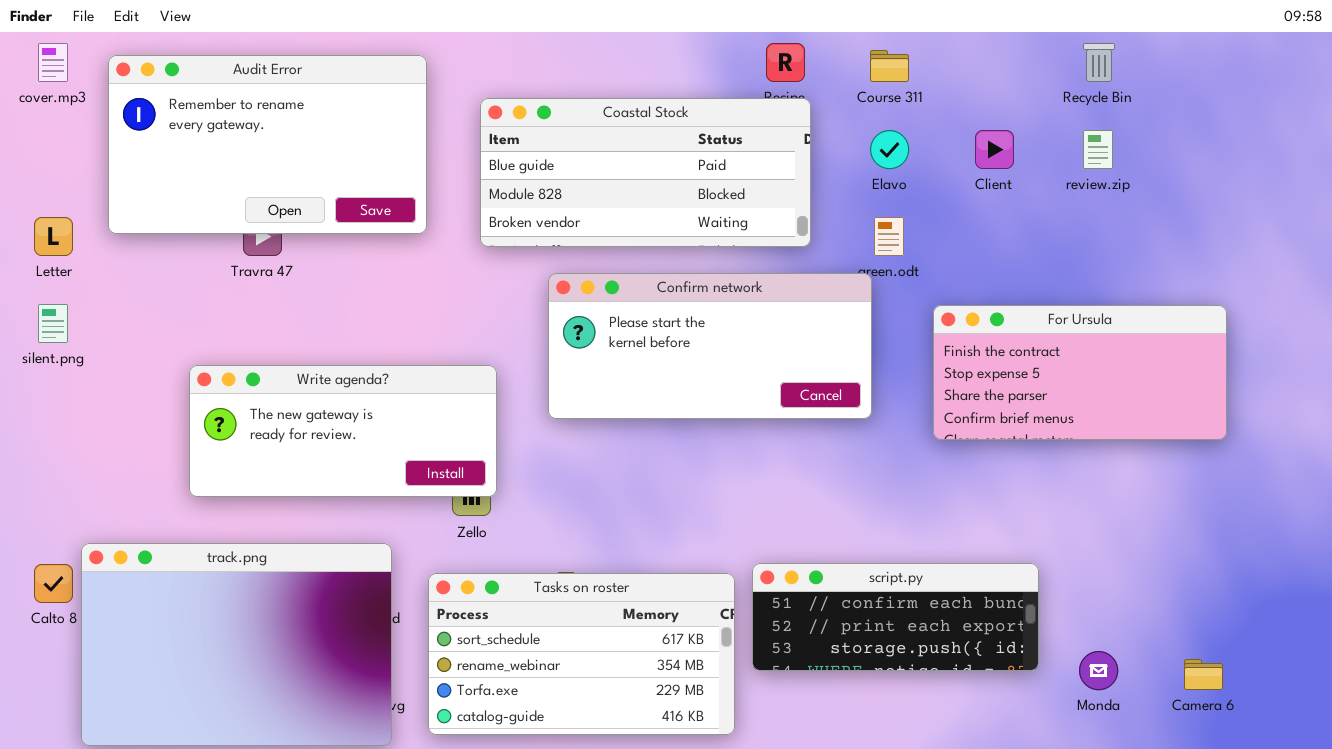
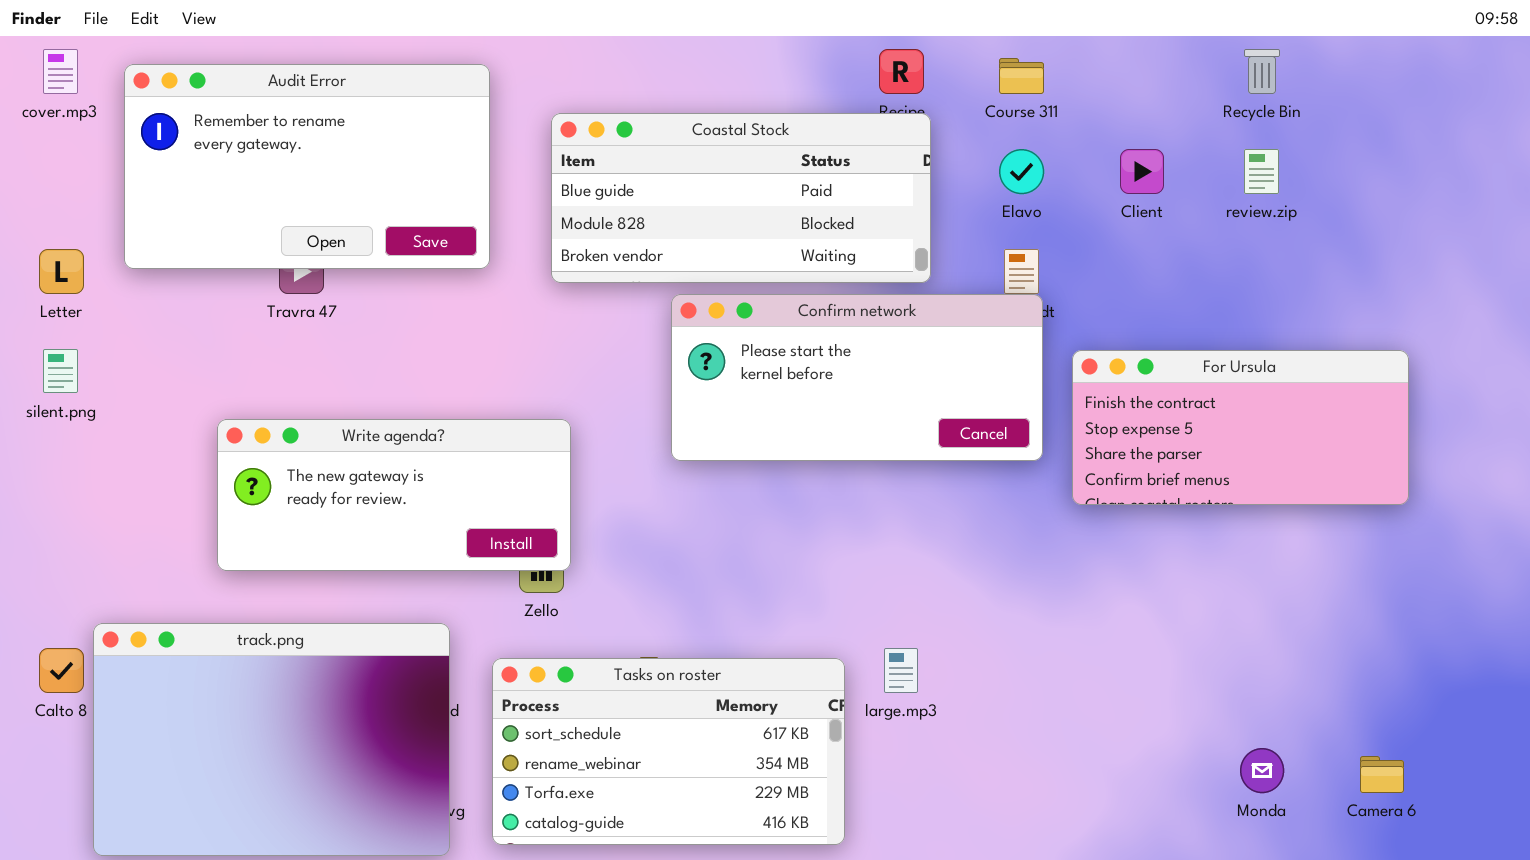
Confirm network: [548,273,872,419] -> [671,294,1043,461], moved
script.py: [752,563,1039,671] -> none, closed

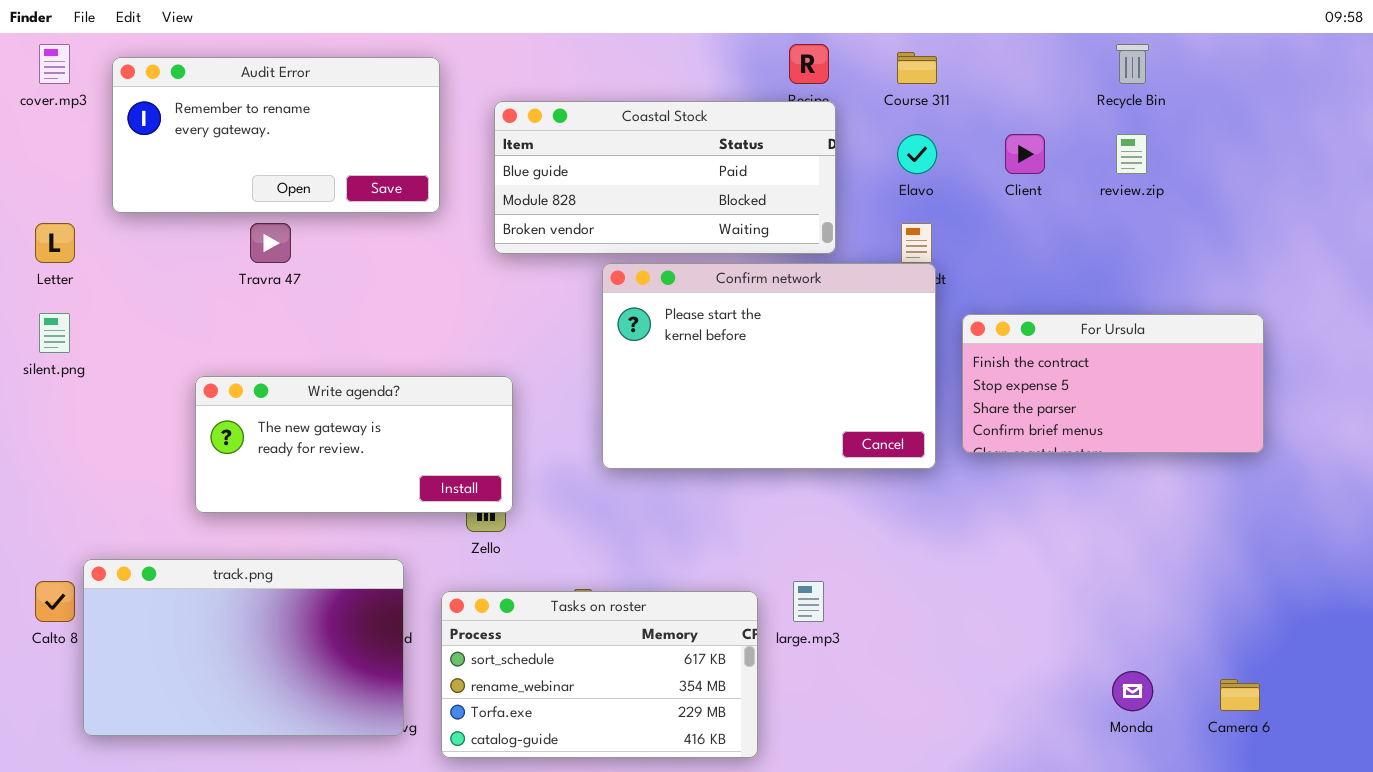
Audit Error: [124,64,490,269] -> [112,57,440,213], resized
Confirm network: [671,294,1043,461] -> [602,263,936,469], resized
track.png: [93,623,450,856] -> [83,559,404,736], resized

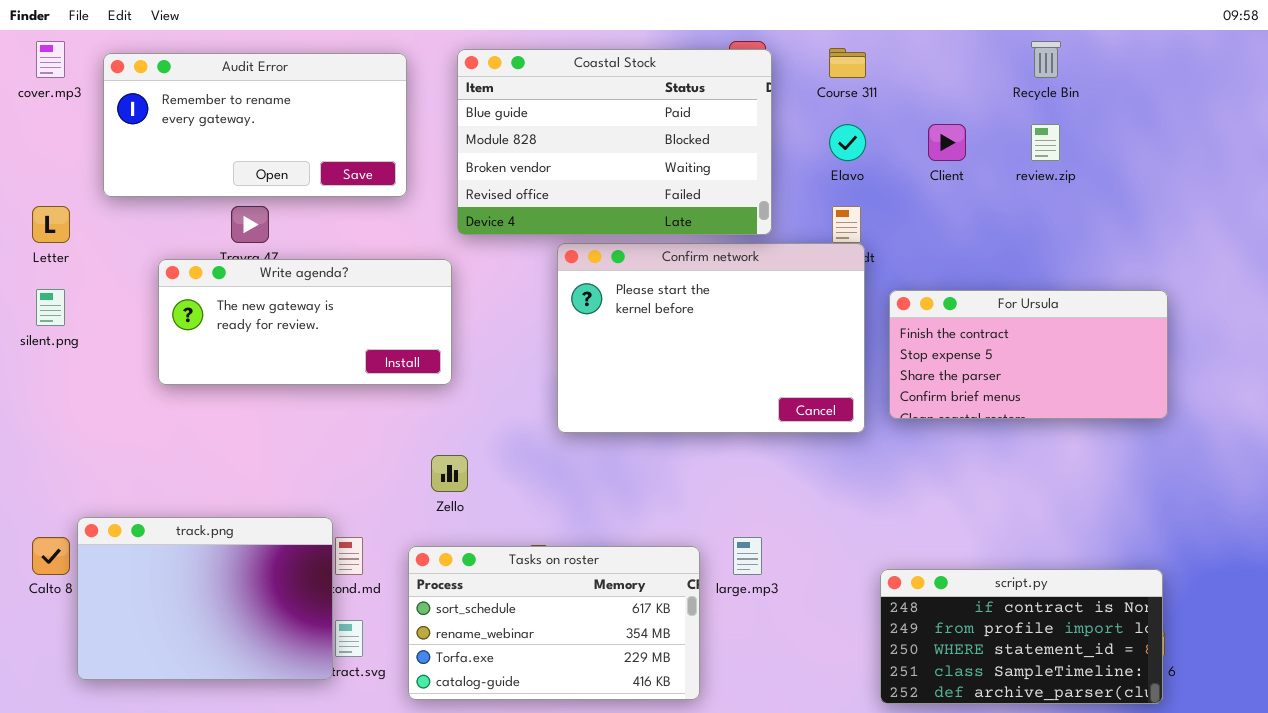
Coastal Stock: [494,101,836,254] -> [457,49,772,235], resized
Write agenda?: [195,376,513,513] -> [158,259,452,385], moved
track.png: [83,559,404,736] -> [77,517,333,680], resized
script.py: none -> [880,569,1163,704], opened

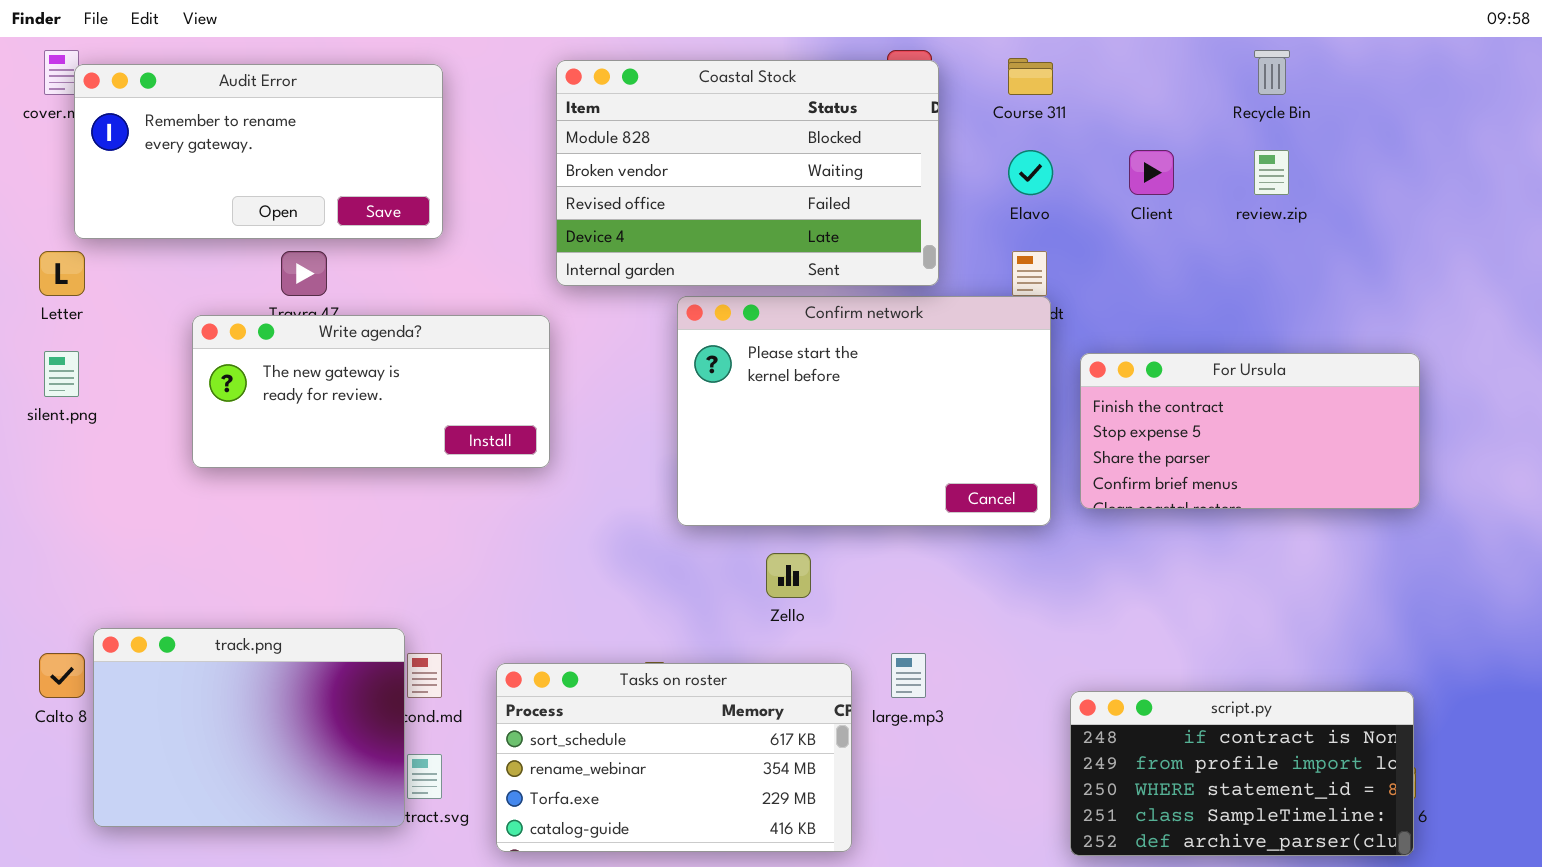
Coastal Stock: [457,49,772,235] -> [556,60,939,286], scrolled down 1 row
Audit Error: [103,53,407,197] -> [74,64,443,239], moved
Zello: [431,455,468,492] -> [766,553,811,598], moved

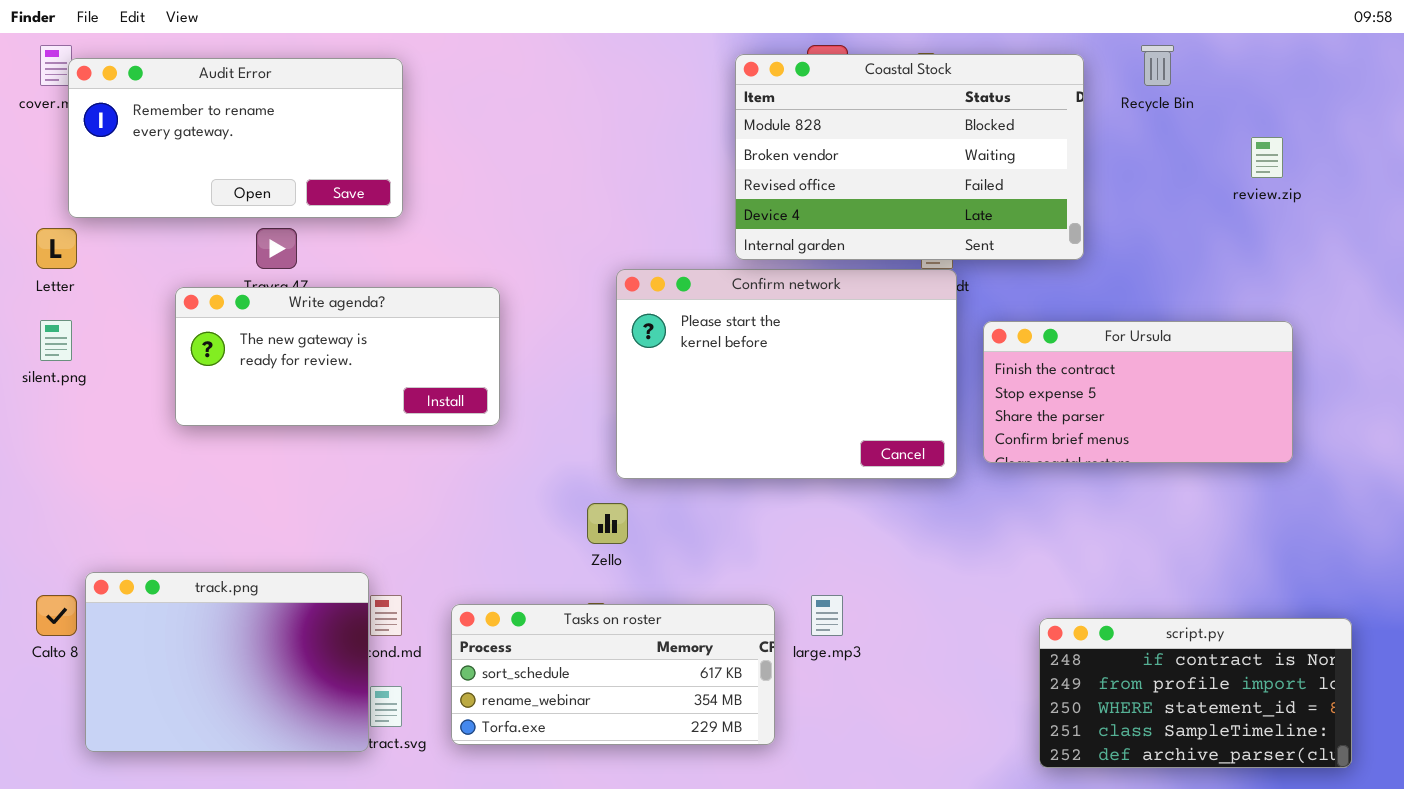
Coastal Stock: [556,60,939,286] -> [735,54,1084,260], moved
review.zip: [1254,150,1289,195] -> [1251,137,1283,178], moved
Zello: [766,553,811,598] -> [587,503,628,544], moved
Tasks on roster: [496,663,852,852] -> [451,604,775,745], resized
script.py: [1070,691,1414,856] -> [1039,618,1352,768], moved

